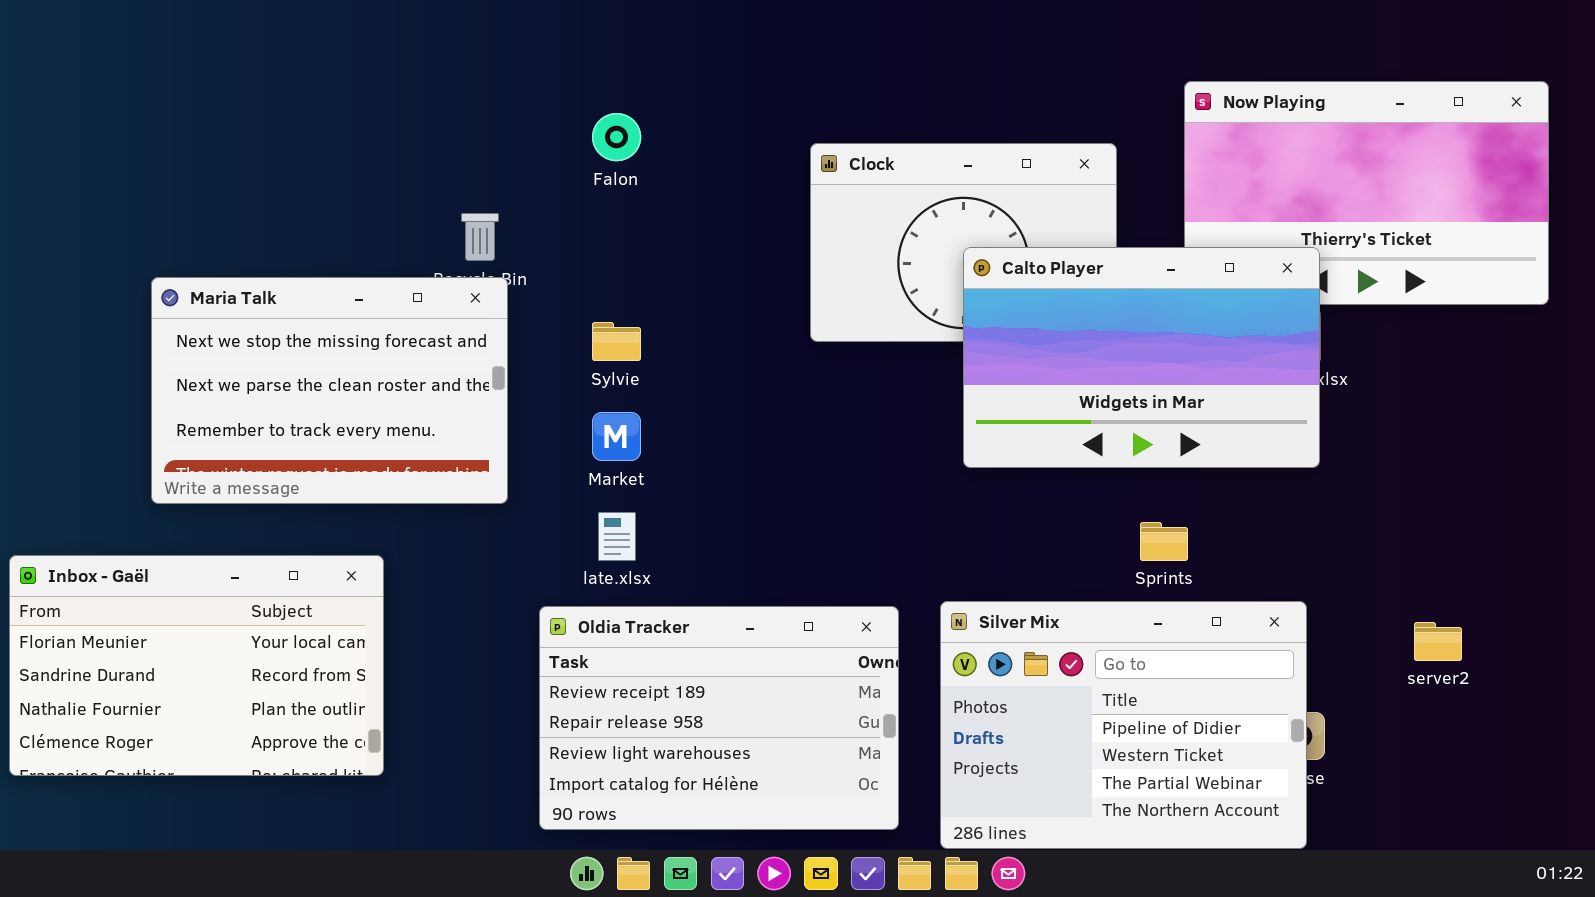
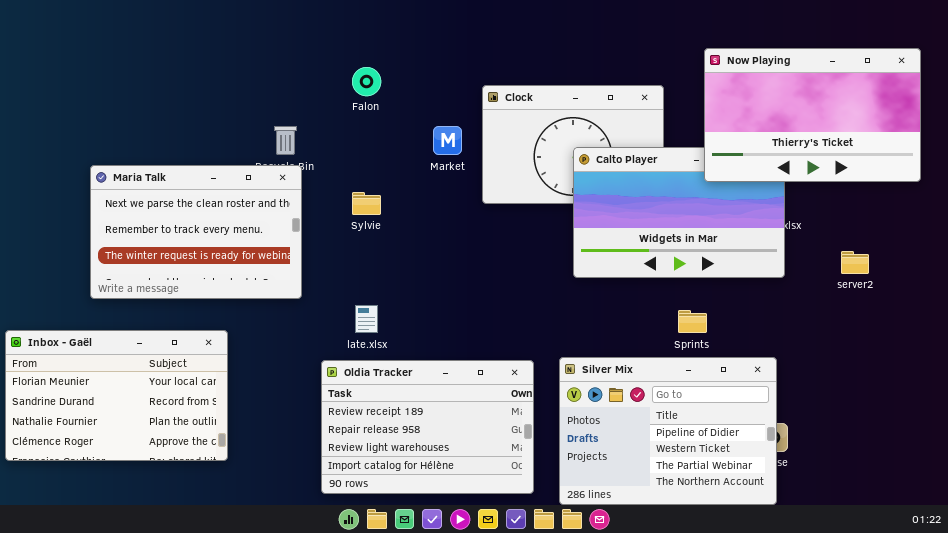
Now Playing: [1184,81,1549,305] -> [704,48,921,182], raised
Maria Talk: [151,277,508,504] -> [90,165,302,299], scrolled down 1 row
Market: [592,412,641,461] -> [433,126,462,155], moved
server2: [1414,622,1462,661] -> [841,251,869,274], moved

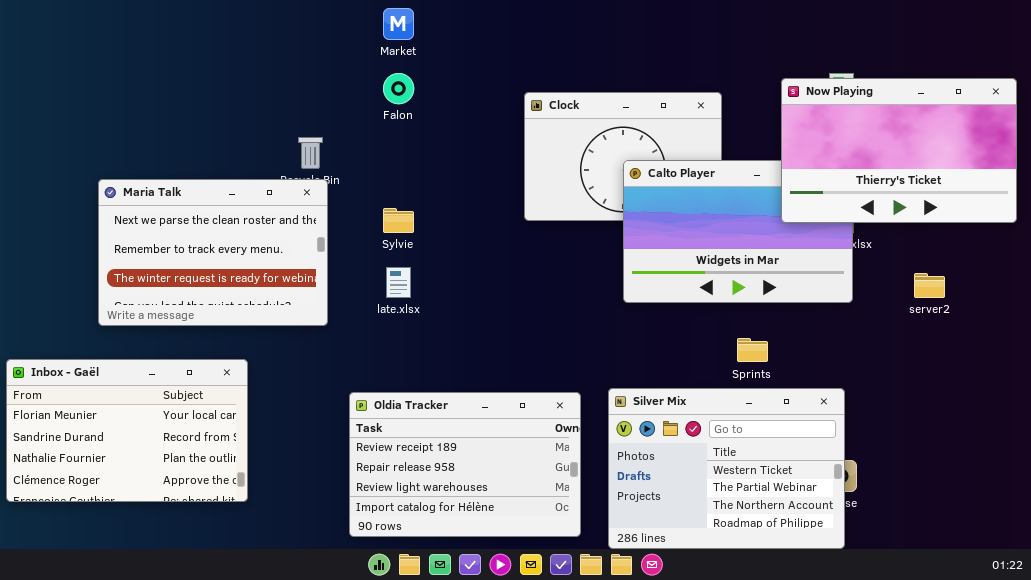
Now Playing: [704,48,921,182] -> [781,78,1017,223], moved
Market: [433,126,462,155] -> [383,8,414,40], moved
late.xlsx: [355,305,378,333] -> [386,267,411,298], moved
Silver Mix: [559,357,777,505] -> [608,388,845,549], scrolled down 1 row

